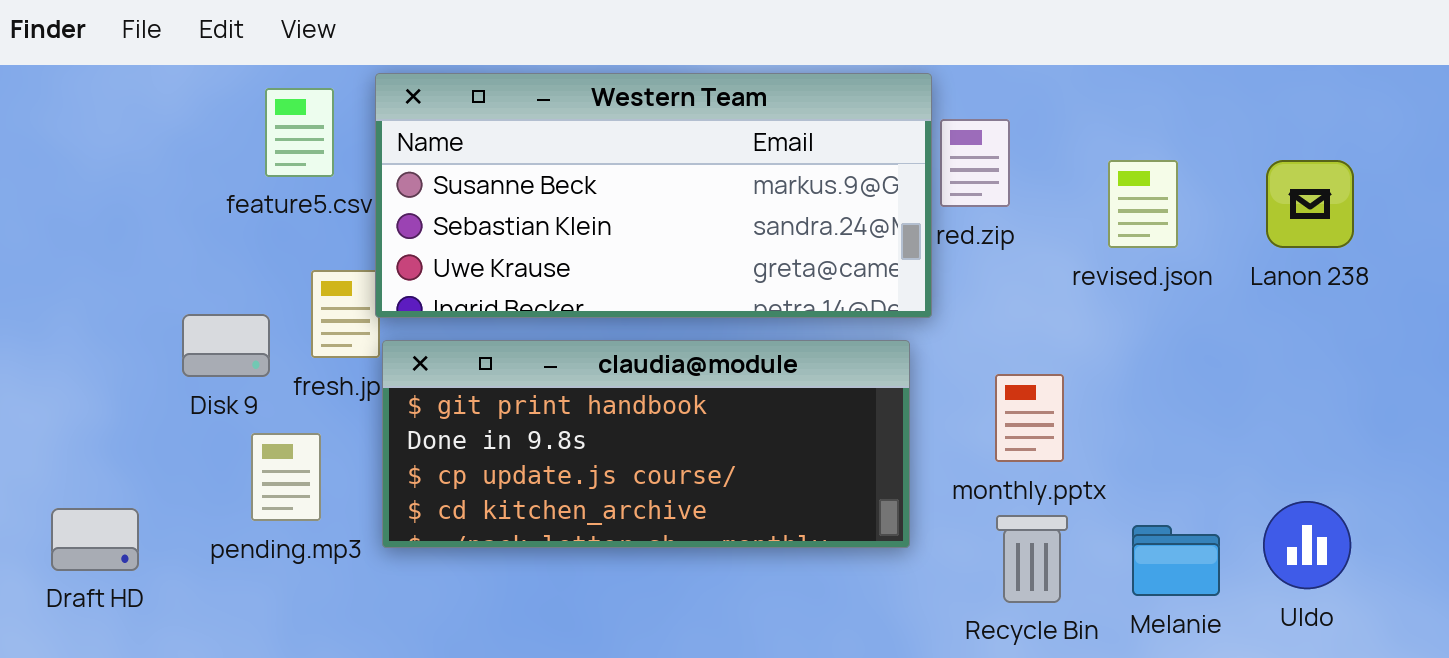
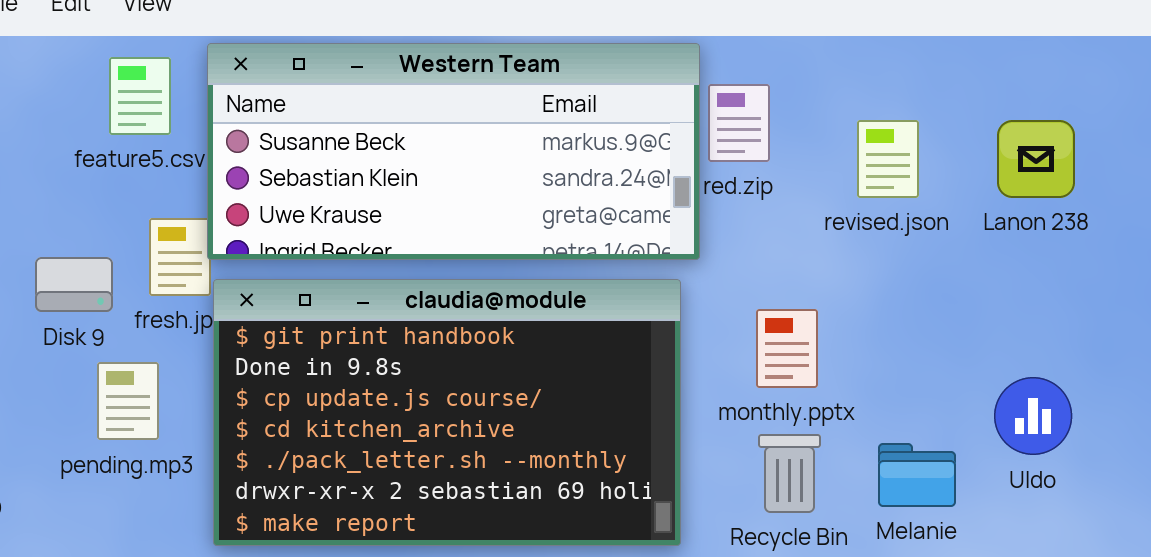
claudia@module: [382,340,910,548] -> [213,279,681,546], resized
Uldo: [1263,501,1351,589] -> [994,377,1072,455], moved

